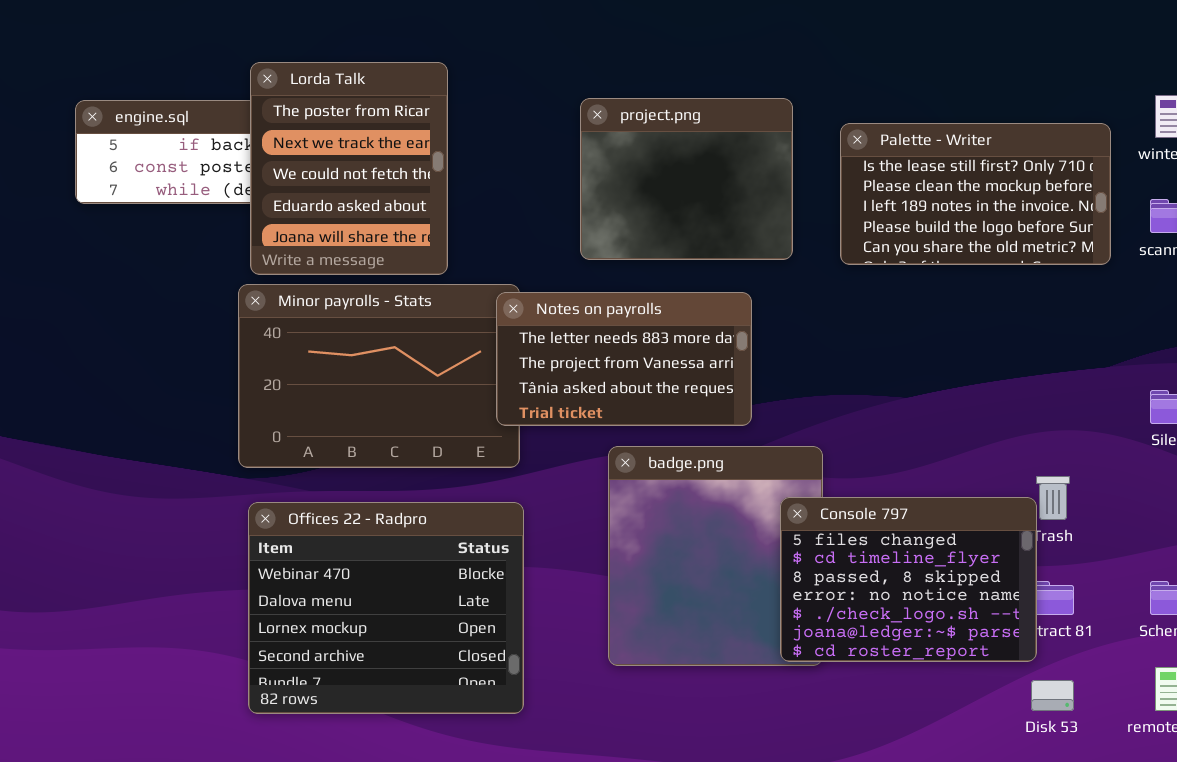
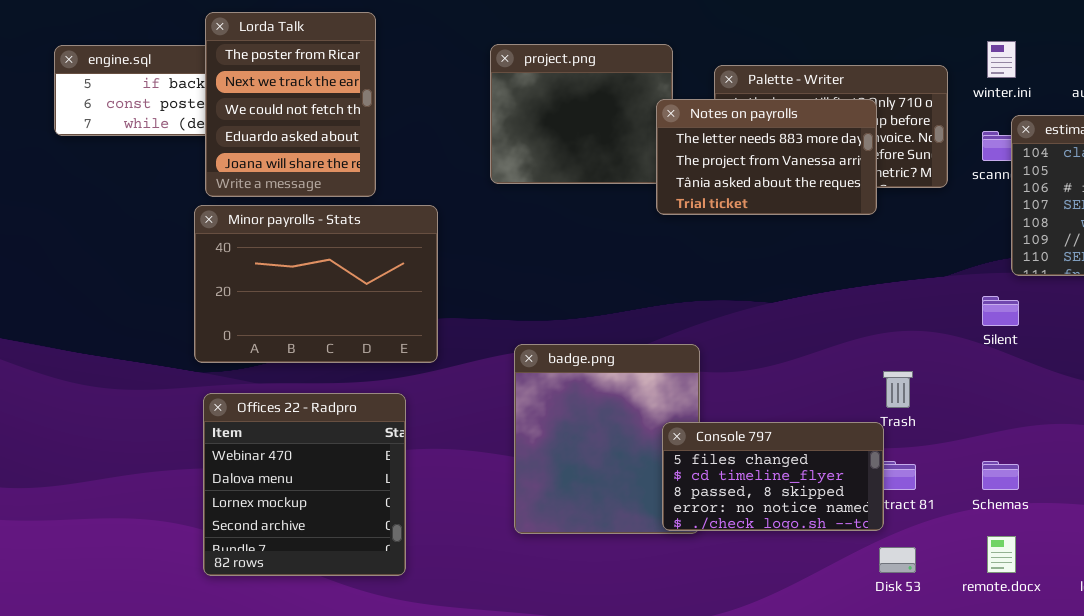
Notes on payrolls: [496,292,752,426] -> [656,99,877,215], moved
Console 797: [780,497,1037,662] -> [662,422,884,531], resized
Offices 22 - Radpro: [248,502,524,714] -> [203,393,406,576], resized

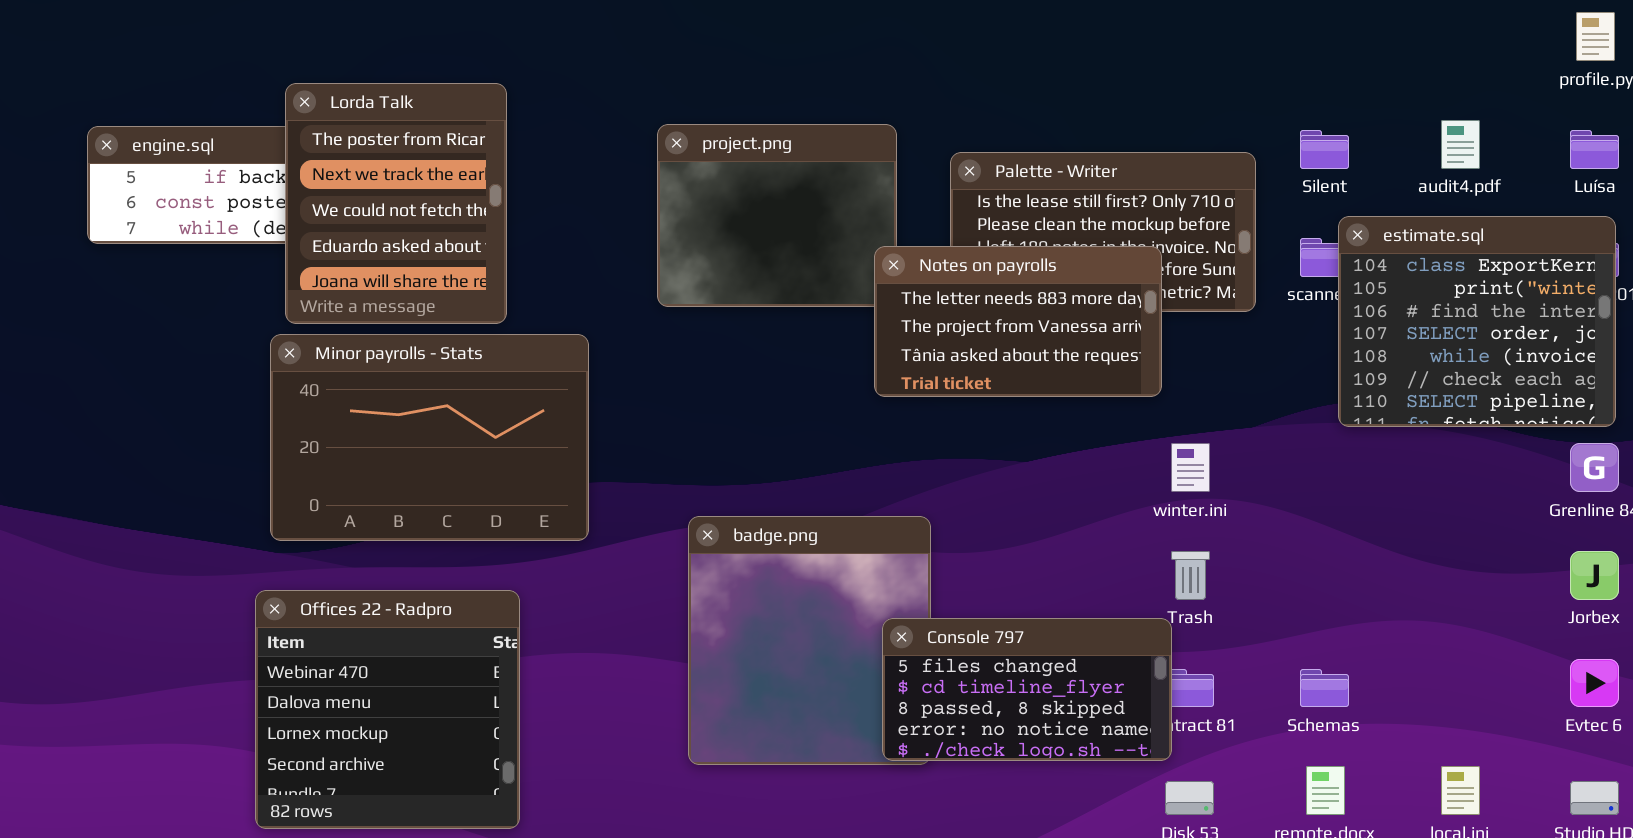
winter.ini: [987,41,1016,78] -> [1171,443,1210,492], moved
Notes on payrolls: [656,99,877,215] -> [874,246,1162,397], moved
Silent: [982,296,1019,326] -> [1300,130,1349,169], moved
Offices 22 - Radpro: [203,393,406,576] -> [255,590,520,829], moved

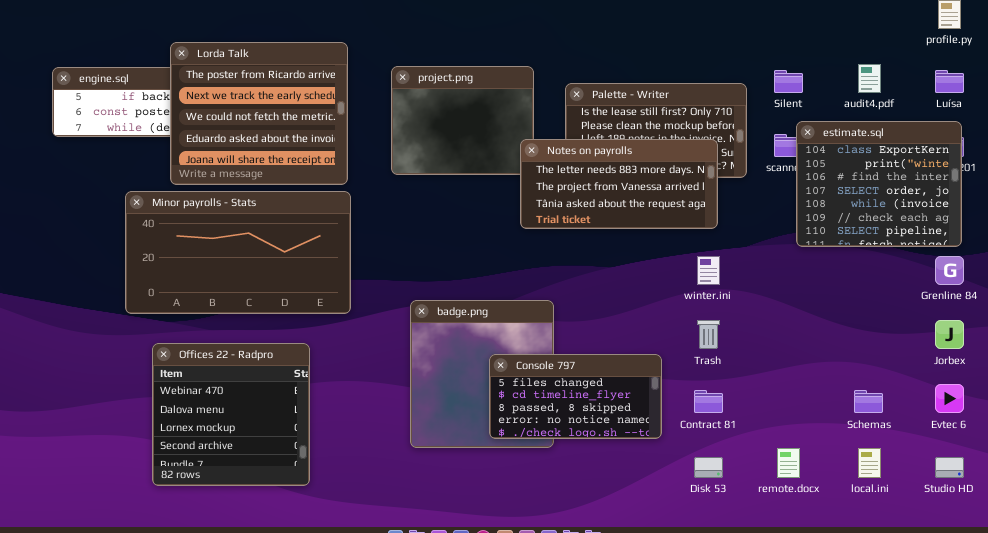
Lorda Talk: [285,83,507,324] -> [170,42,348,185], resized
Notes on payrolls: [874,246,1162,397] -> [520,139,718,229], resized
Minor payrolls - Stats: [270,334,589,541] -> [125,191,351,314], resized
Console 797: [882,618,1172,761] -> [489,354,662,439], moved
Schemas: [1300,669,1349,707] -> [854,390,883,413], moved

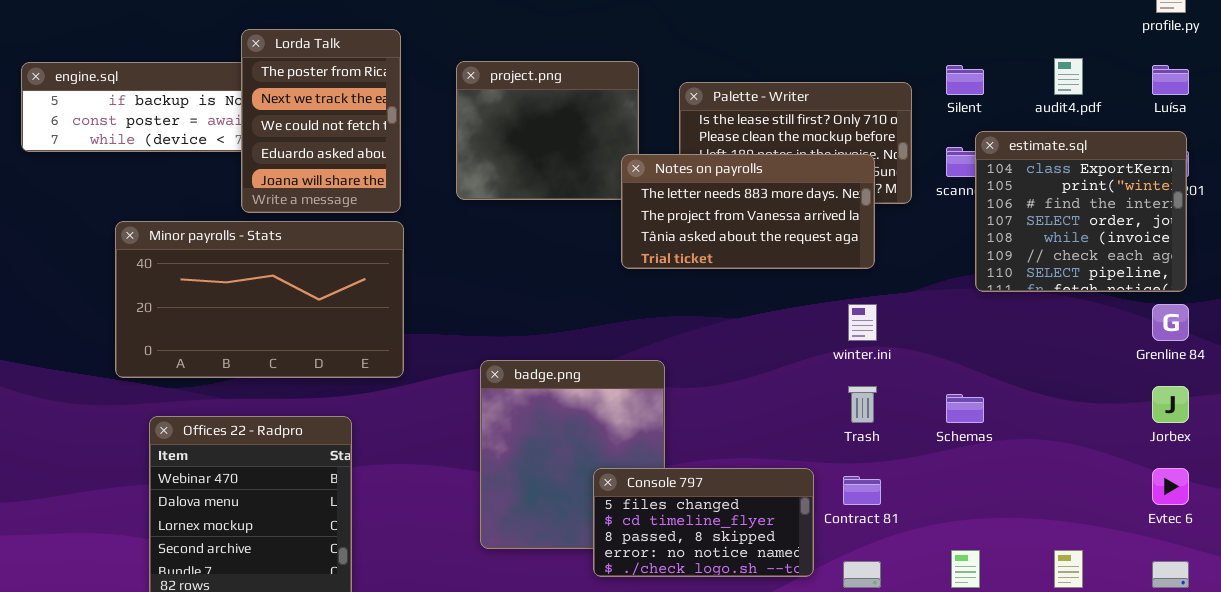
Lorda Talk: [170,42,348,185] -> [241,29,401,213], resized
Console 797: [489,354,662,439] -> [593,468,814,577], moved
Schemas: [854,390,883,413] -> [946,394,984,423], moved

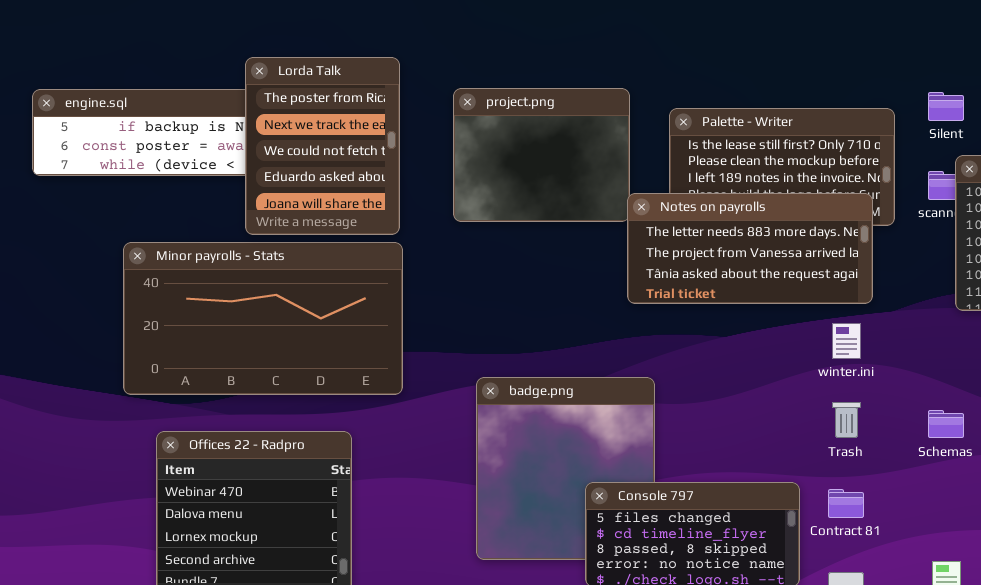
Notes on payrolls: [621,154,875,269] -> [627,193,873,304], moved

